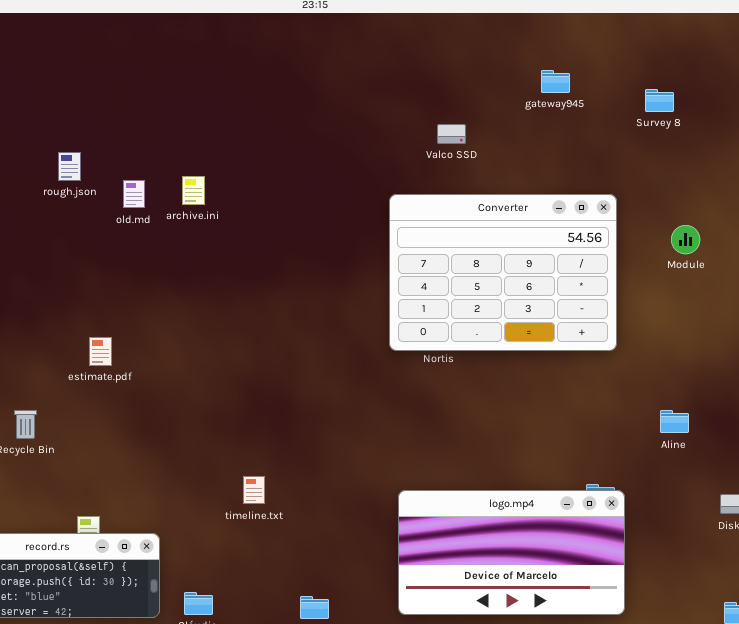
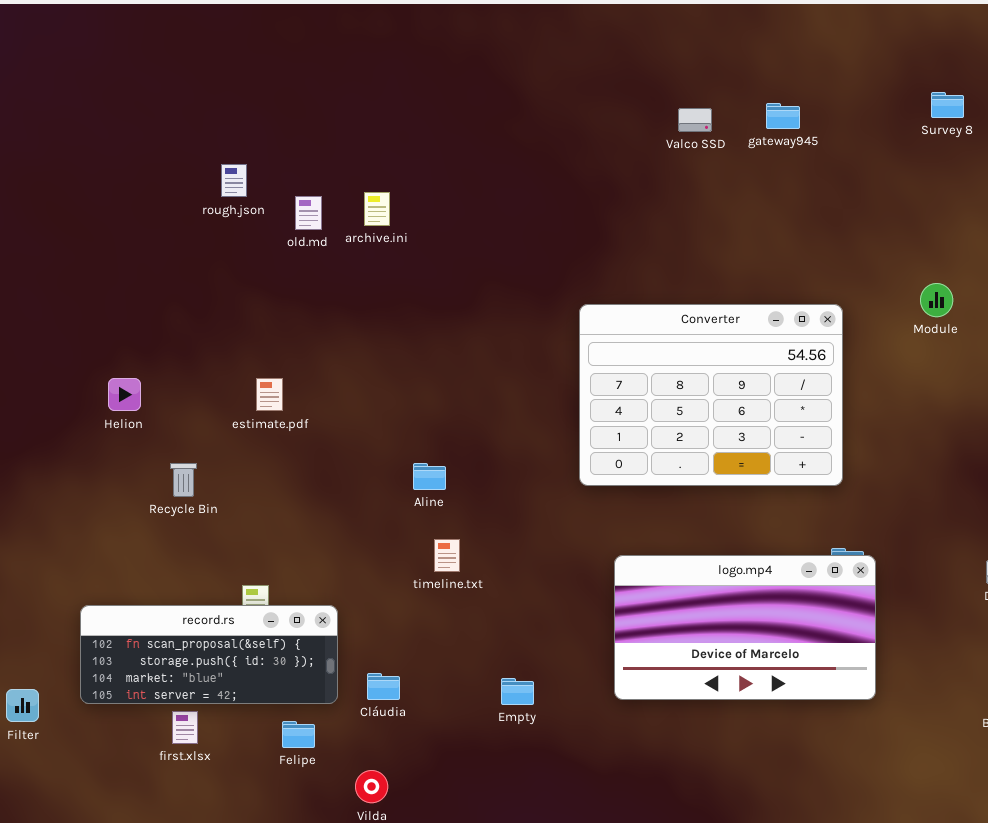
gateway945: [541,70,570,93] -> [766,103,800,129], moved
Survey 8: [645,89,674,112] -> [931,92,964,118], moved
Valco SSD: [437,124,466,144] -> [678,108,712,132], moved
Converter: [389,194,617,351] -> [579,304,843,486], moved
Module: [671,225,700,254] -> [920,283,953,317], moved
Aline: [660,410,689,433] -> [413,463,446,490], moved

